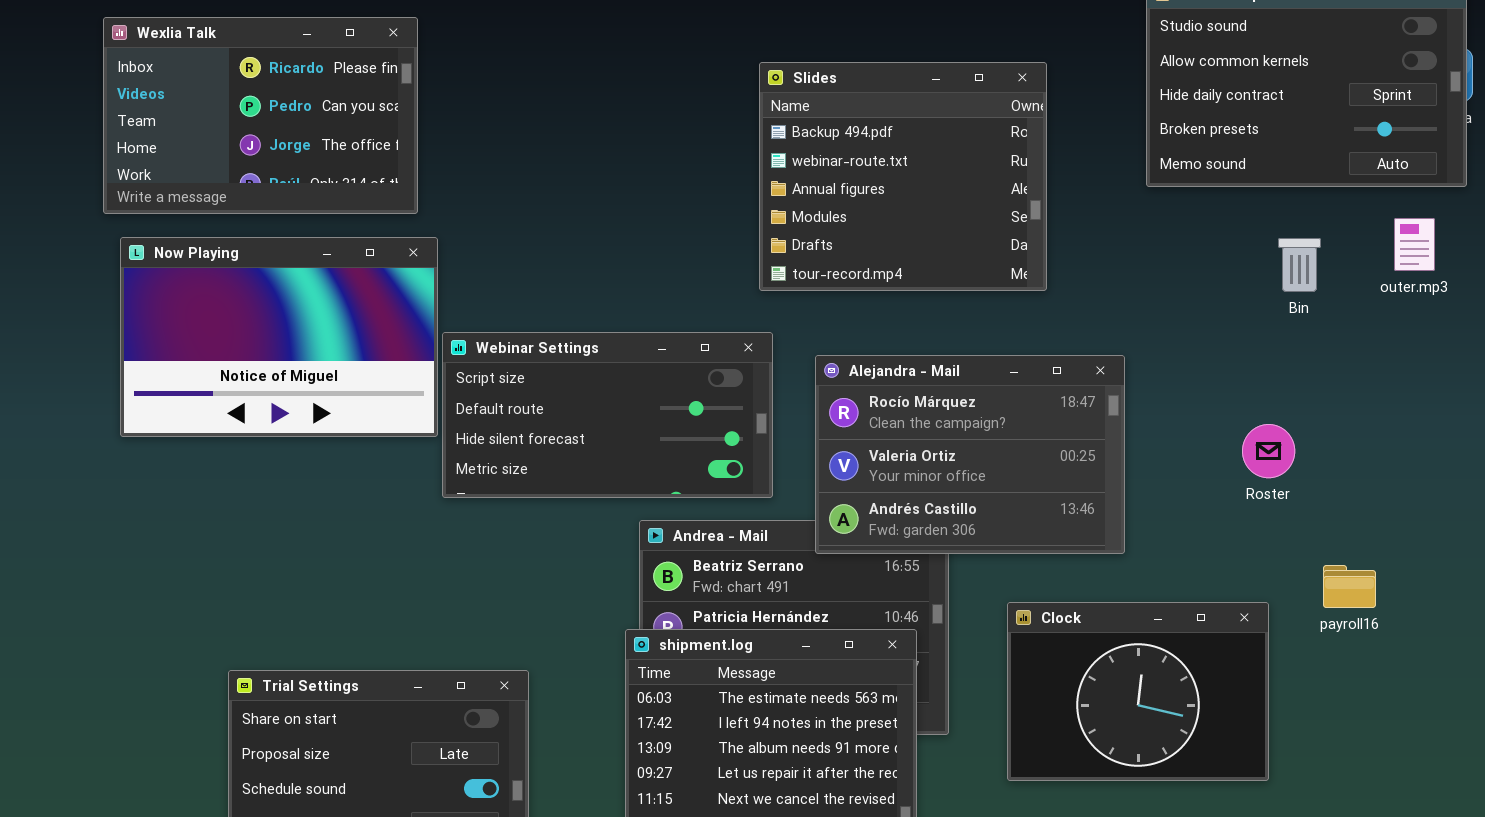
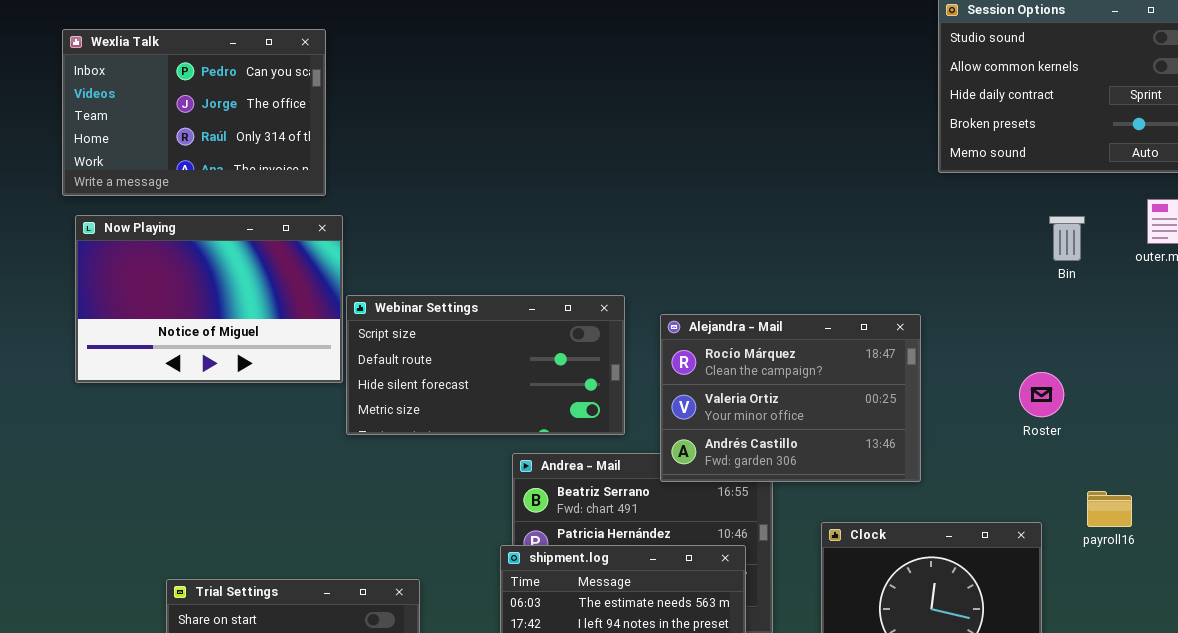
Wexlia Talk: [103,17,418,214] -> [62,29,326,196], scrolled down 1 row
Slides: [759,62,1047,291] -> none, closed

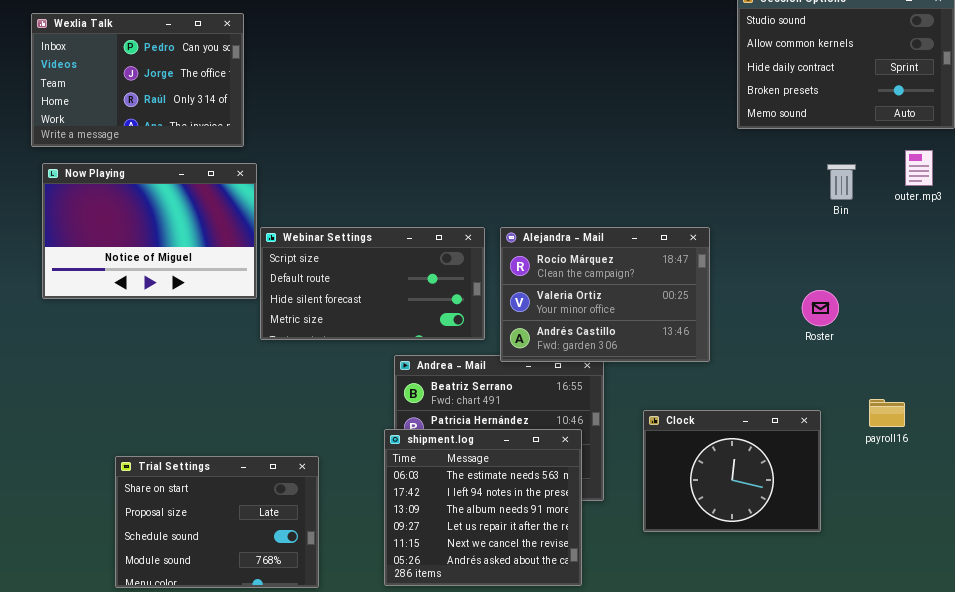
Alejandra - Mail: [660,314,921,482] -> [500,227,710,362], moved
payroll16: [1087,491,1132,527] -> [869,399,905,427], moved

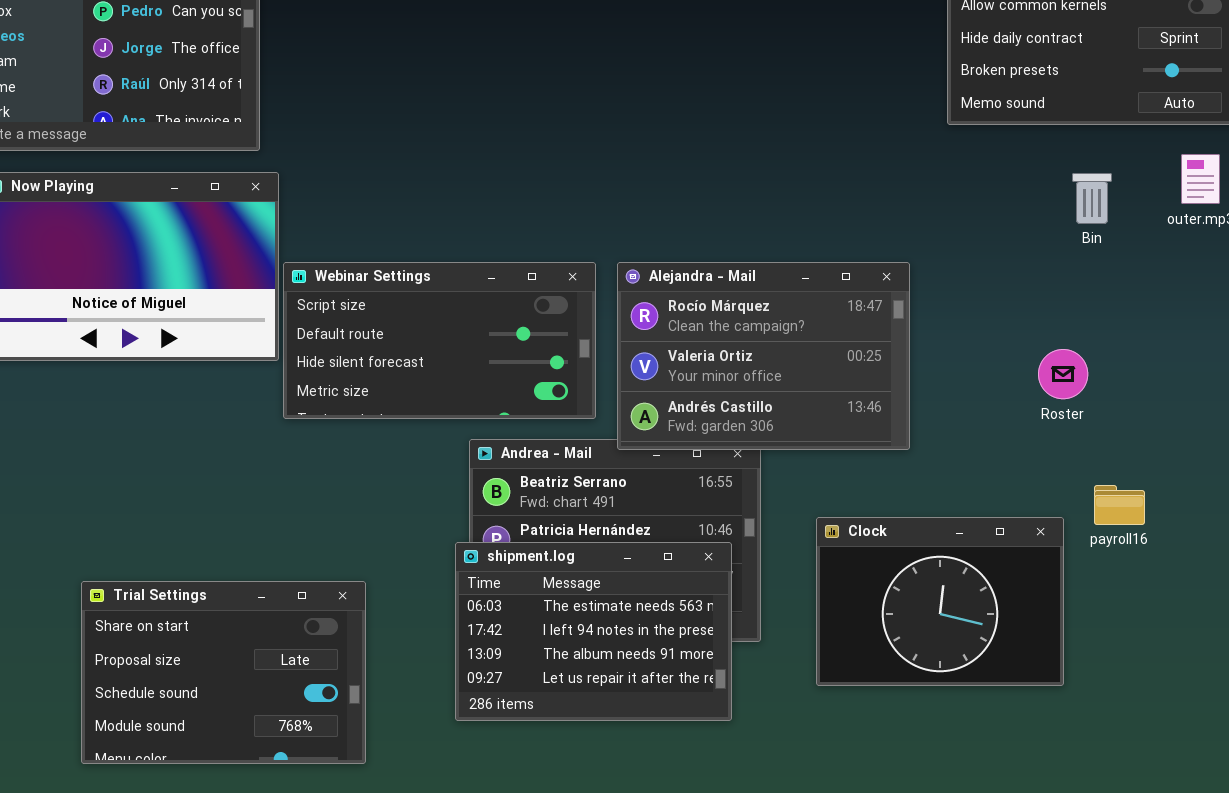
payroll16: [869,399,905,427] -> [1094,485,1145,525], moved
shipment.log: [384,429,582,586] -> [455,542,732,721], resized

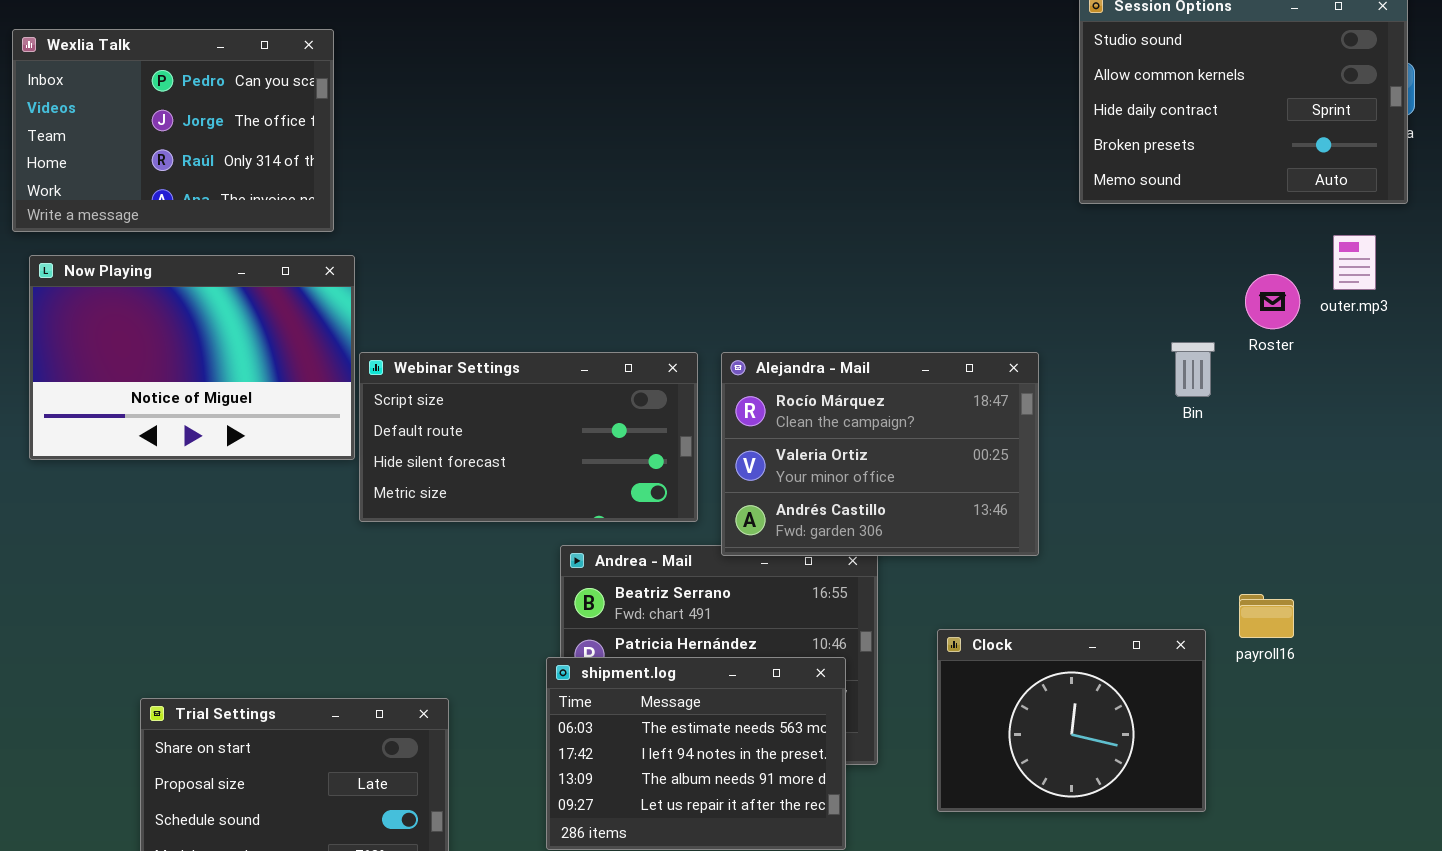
Bin: [1072,173,1112,224] -> [1171,342,1215,397], moved
Roster: [1038,349,1088,399] -> [1245,274,1300,329], moved

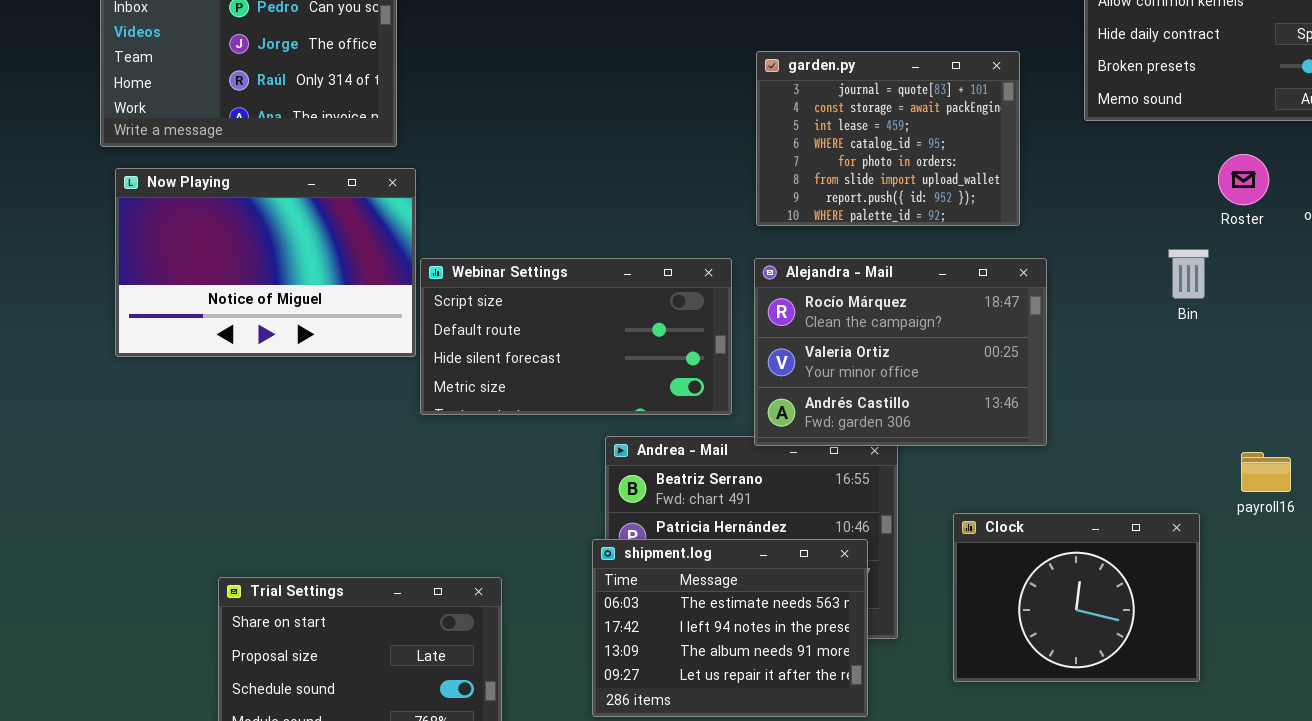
garden.py: none -> [756,51,1020,226], opened
Roster: [1245,274,1300,329] -> [1218,154,1269,205], moved
payroll16: [1239,594,1294,638] -> [1241,452,1291,492], moved

